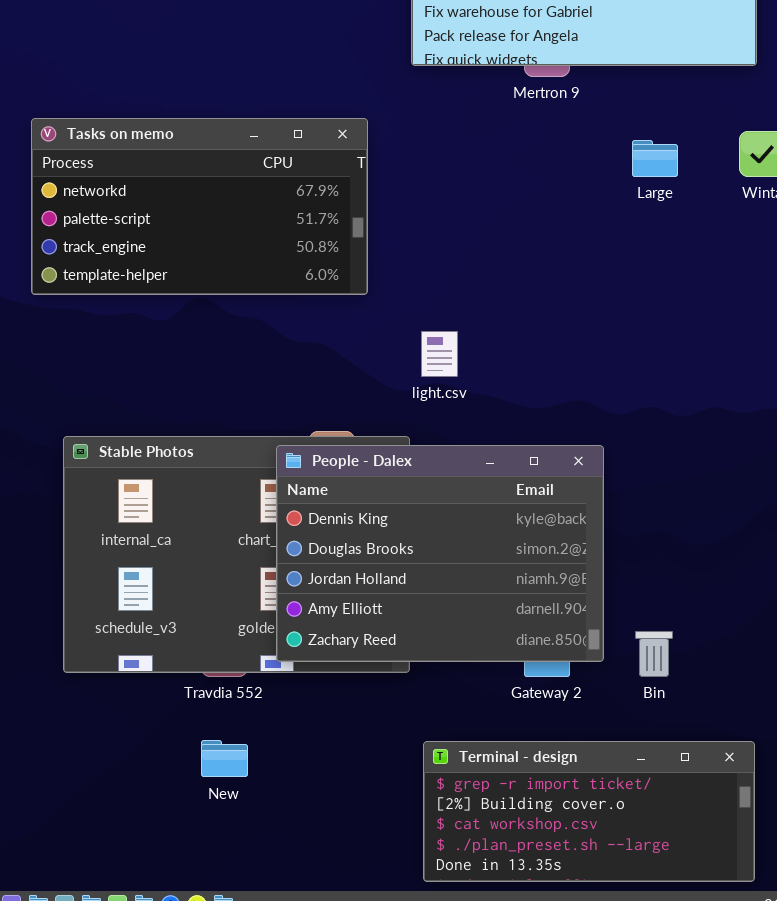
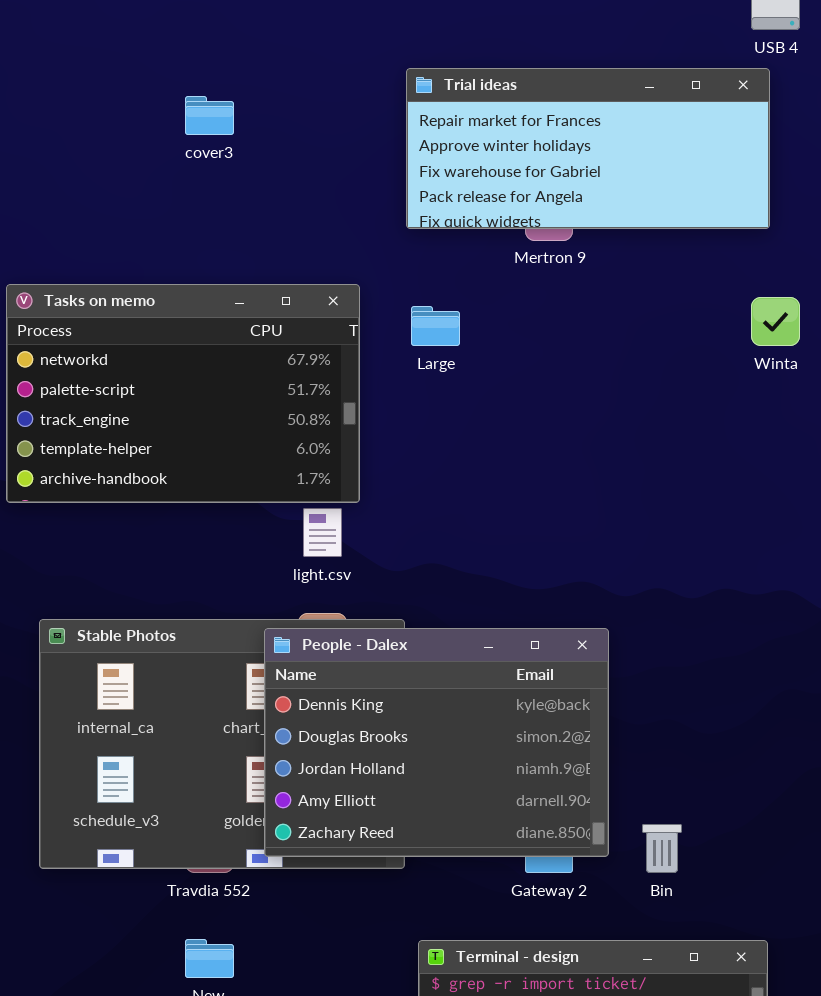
Tasks on memo: [31,118,368,295] -> [6,284,360,503], resized
Large: [632,140,678,177] -> [411,306,460,346], moved
light.csv: [421,331,458,377] -> [303,508,342,557], moved

